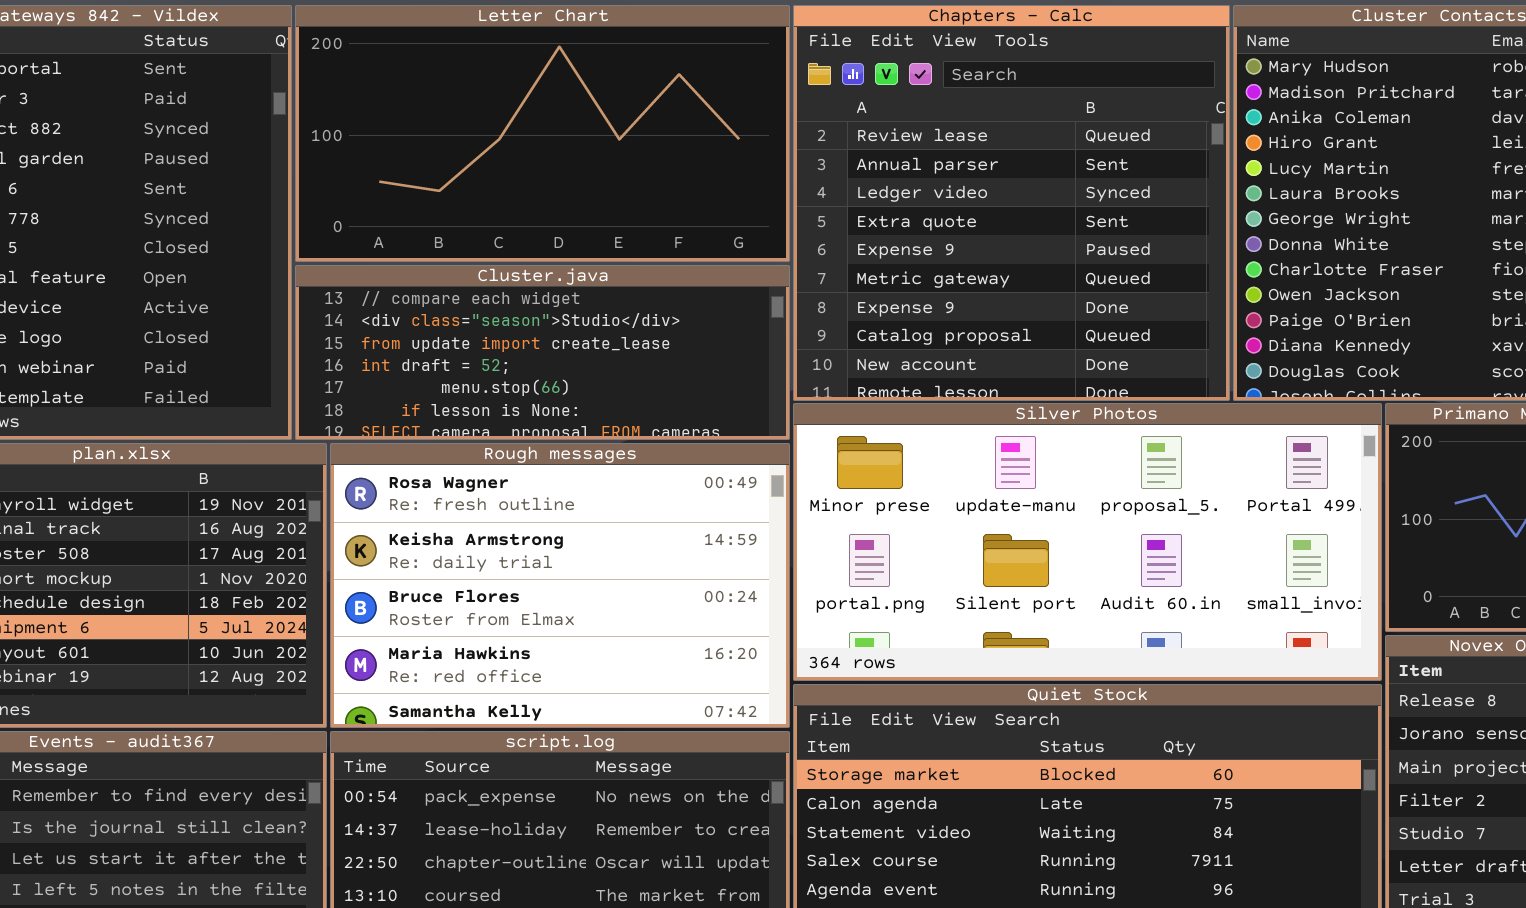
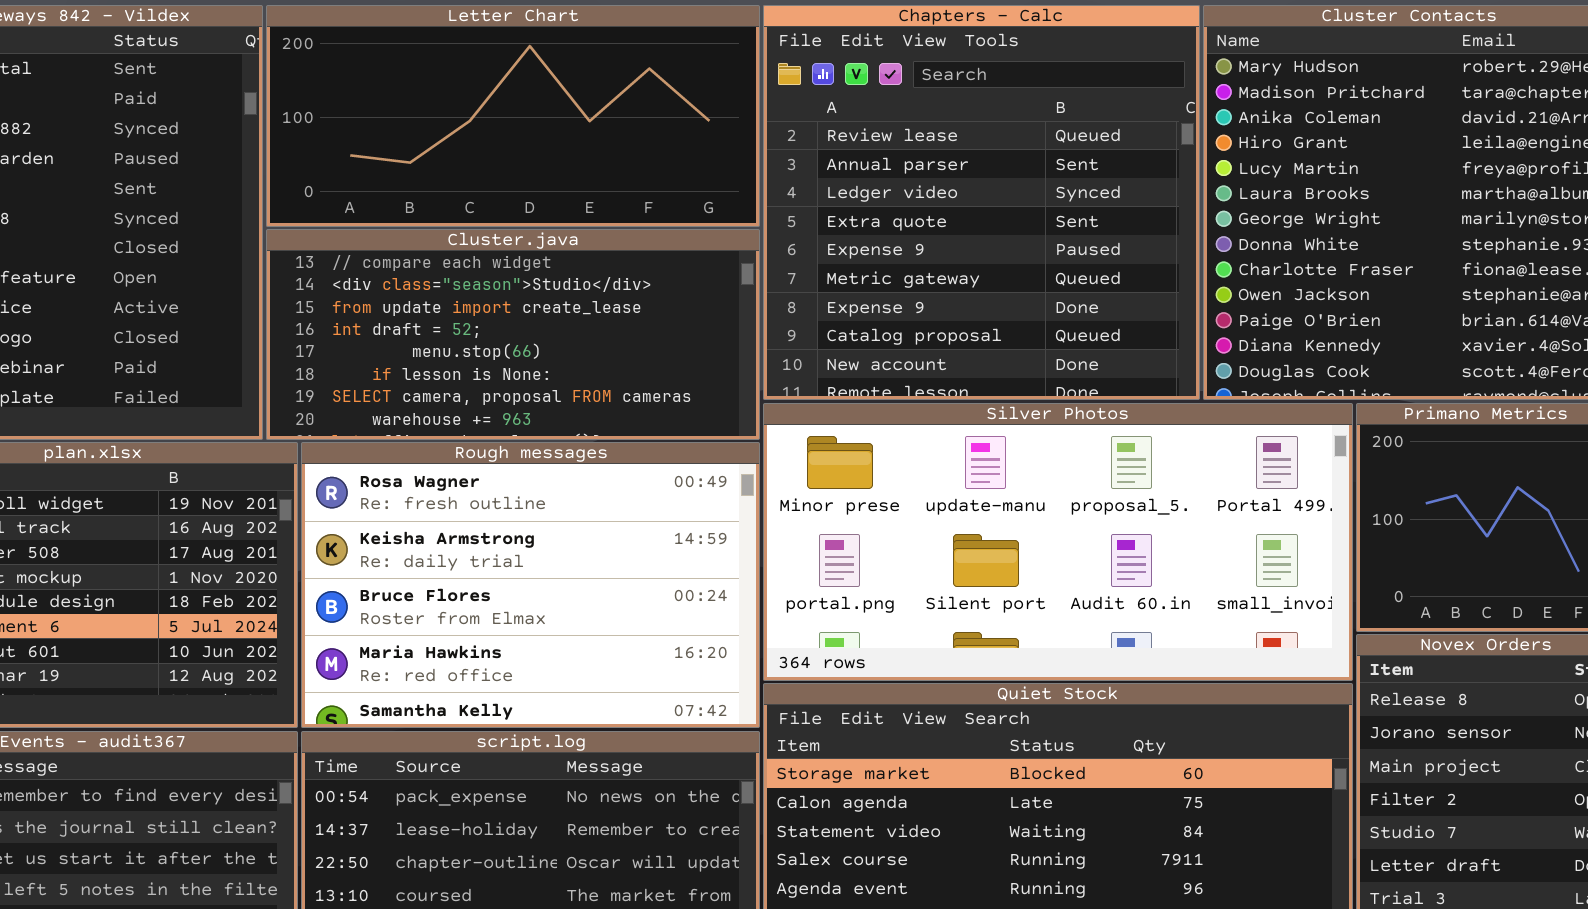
Letter Chart: [295,5,790,262] -> [266,5,760,227], resized
Cluster.java: [295,265,790,440] -> [266,229,760,440], resized

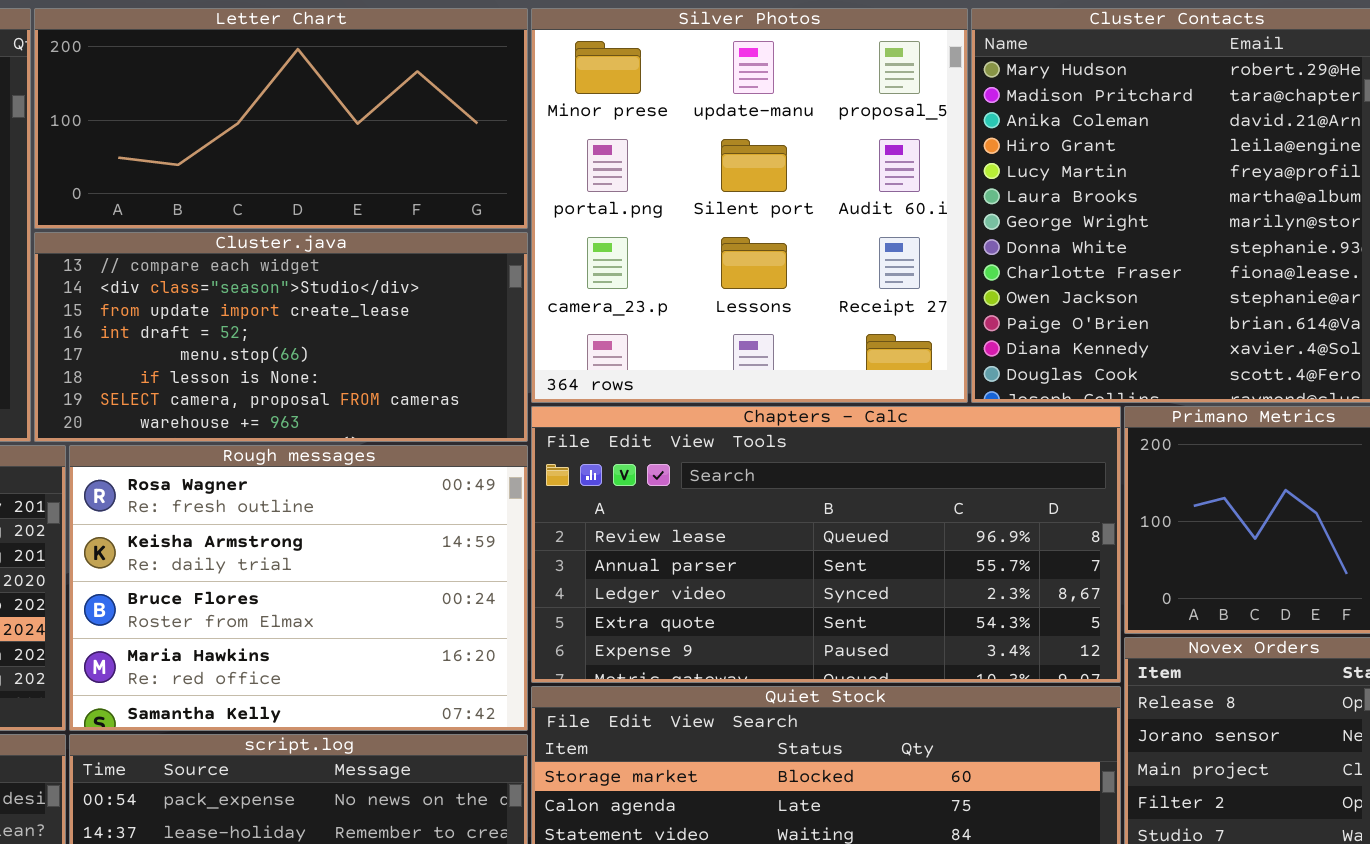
Chapters - Calc: [763,5,1200,400] -> [531,406,1121,683], moved, resized
Silver Photos: [763,403,1353,681] -> [531,8,968,403], moved, resized

